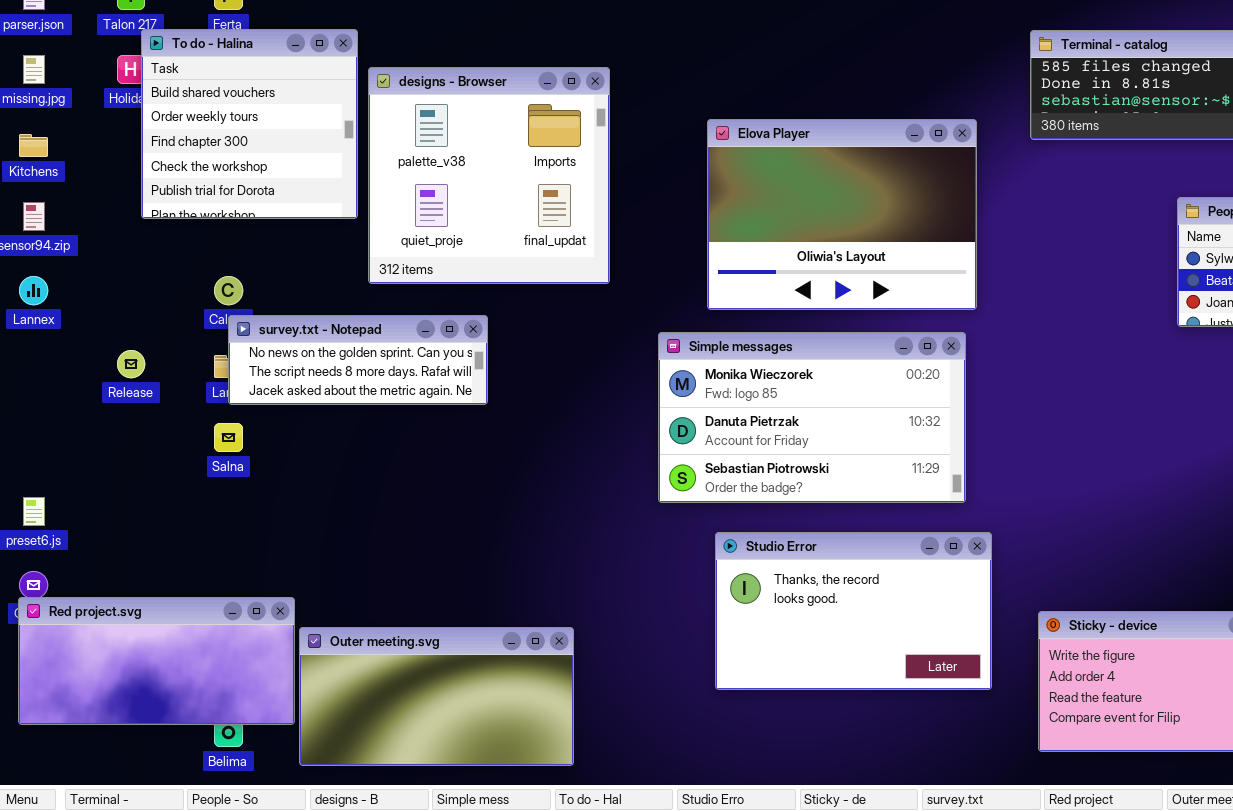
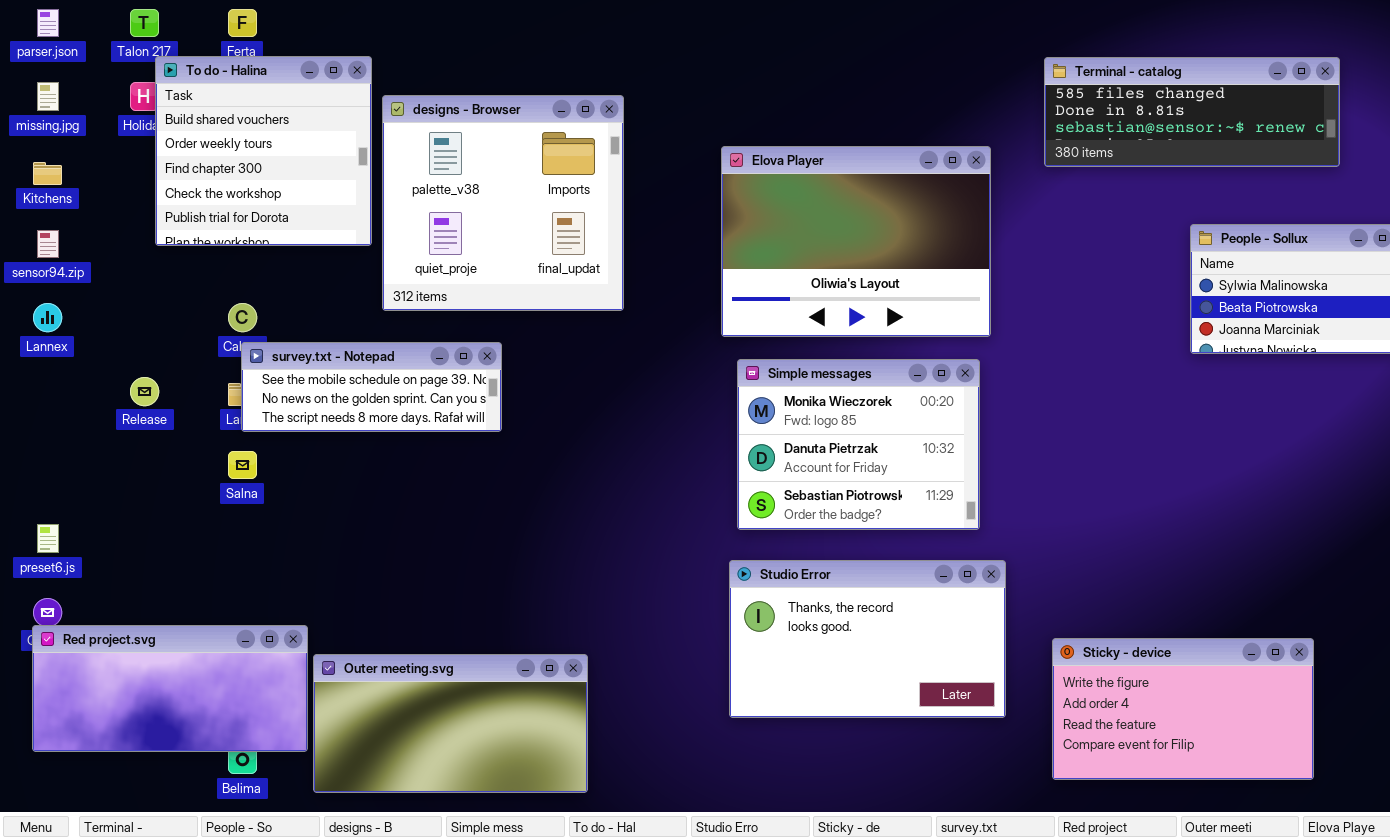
survey.txt - Notepad: [228,315,488,405] -> [241,342,502,432], scrolled up 1 row
Simple messages: [658,332,966,503] -> [737,359,980,530], resized

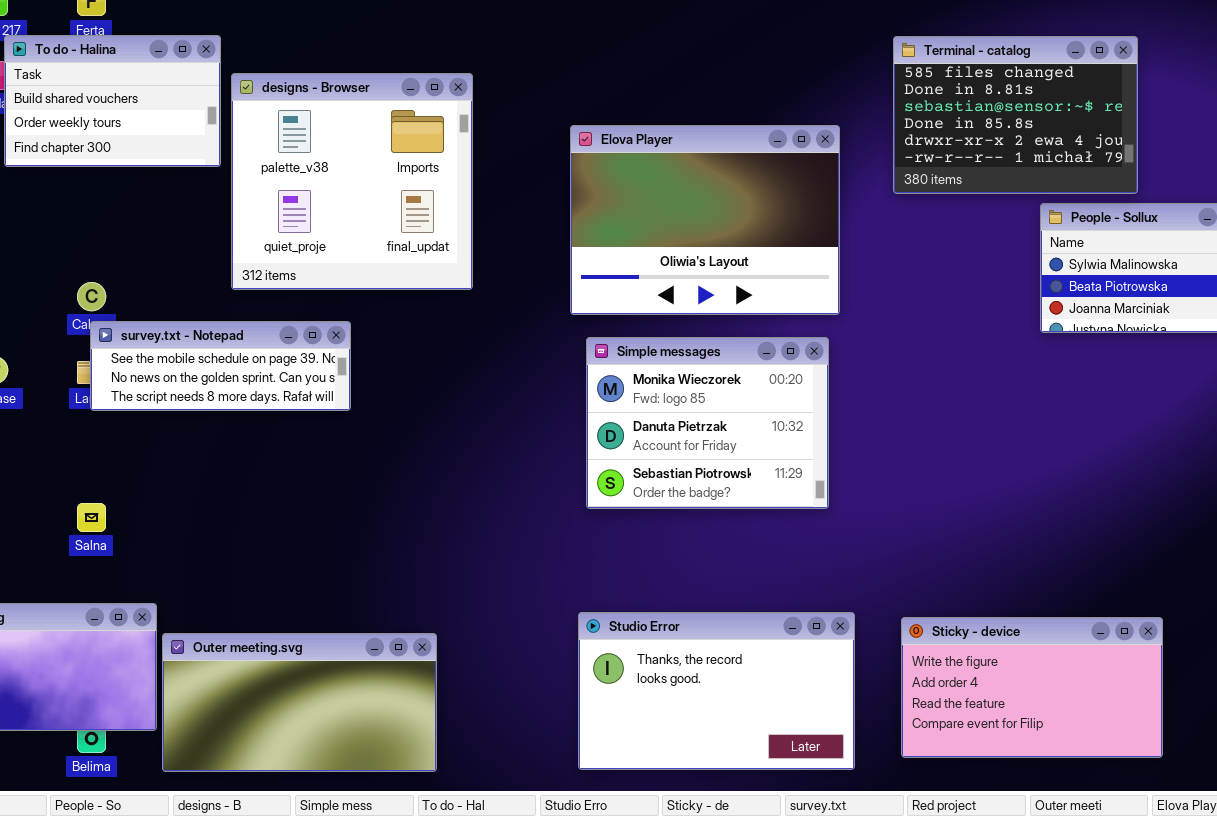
To do - Halina: [155,56,372,246] -> [4,35,221,167], resized
Terminal - catalog: [1044,57,1340,167] -> [893,36,1138,194], resized
Salna: [228,451,257,479] -> [77,503,106,532], moved
Studio Error: [729,560,1006,718] -> [578,612,855,770], moved

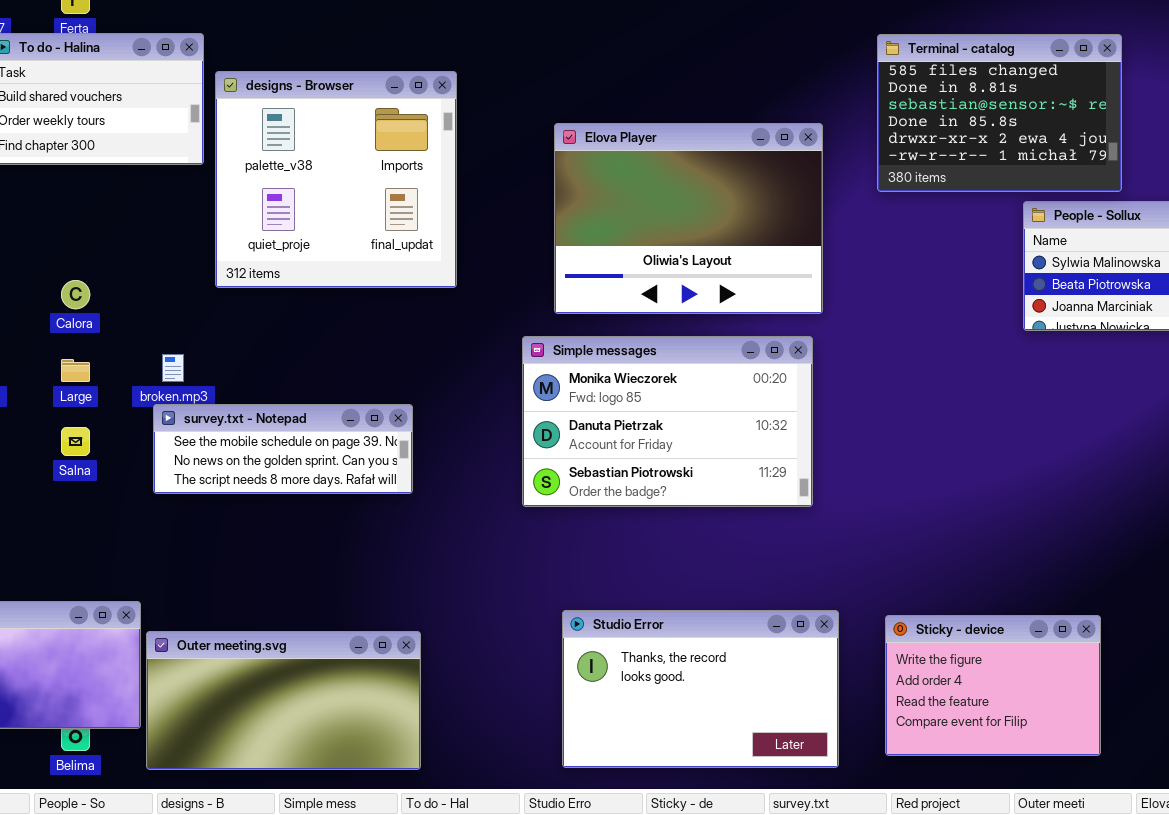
survey.txt - Notepad: [90,321,351,411] -> [153,404,413,494], moved
Simple messages: [586,337,829,509] -> [522,336,813,507], resized
Salna: [77,503,106,532] -> [61,427,90,456], moved
Sticky - device: [901,617,1163,758] -> [885,615,1101,756], resized

